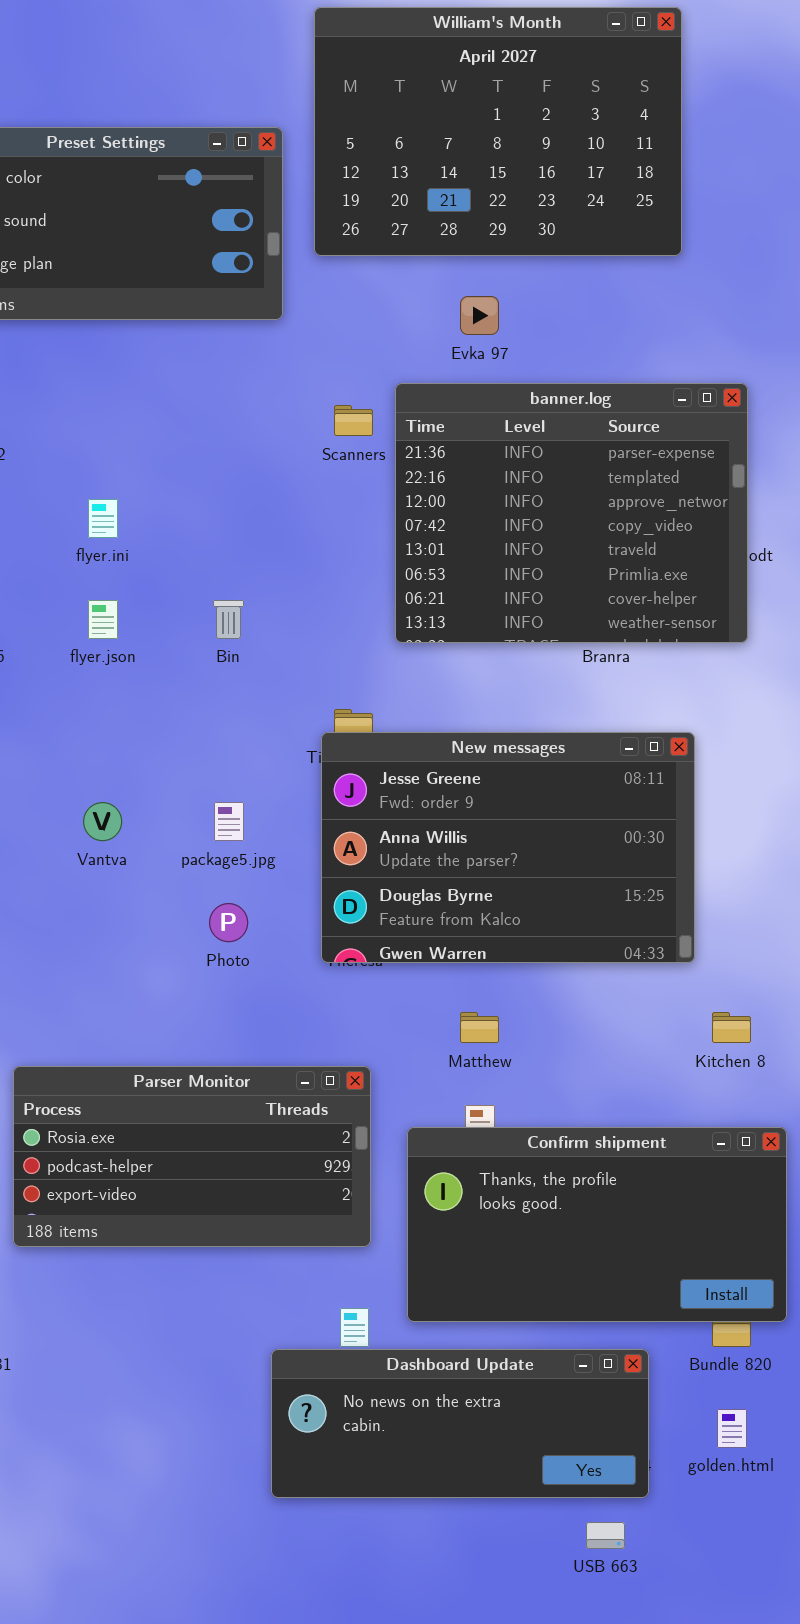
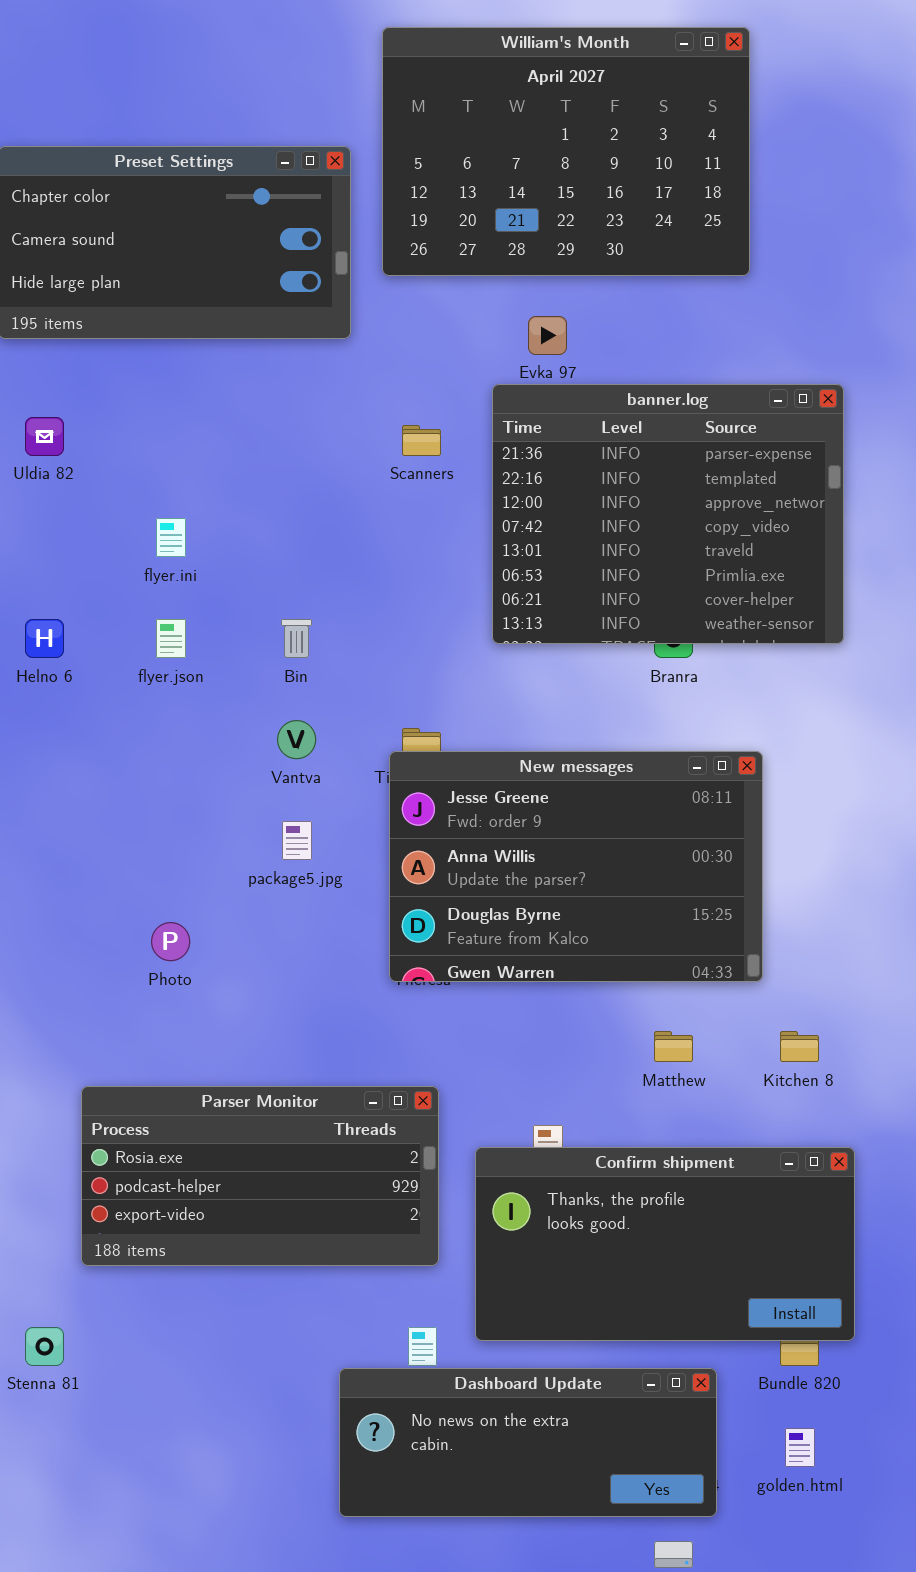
banner.log: [395,383,748,643] -> [492,384,844,644], moved
Vantva: [83,802,122,841] -> [277,720,316,759], moved
Photo: [209,903,248,942] -> [151,922,190,961], moved
Matthew: [460,1012,499,1043] -> [654,1031,693,1062], moved

